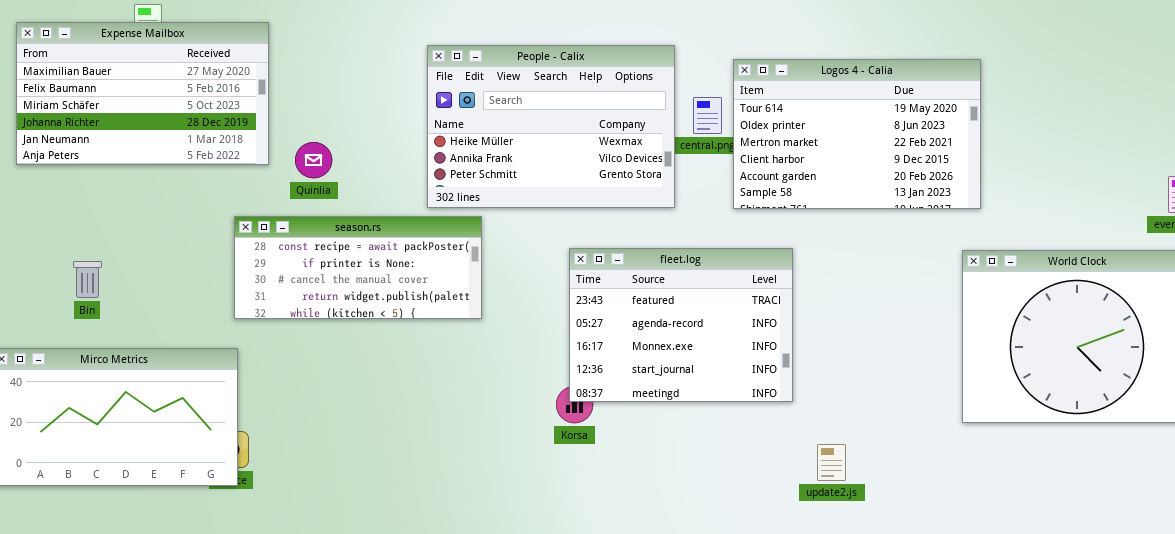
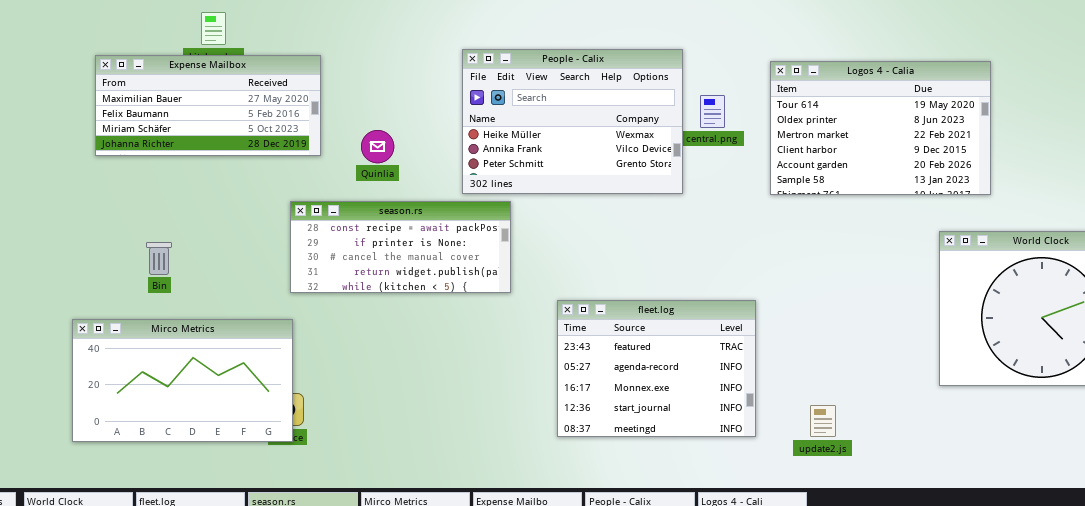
Expense Mailbox: [16,22,269,165] -> [95,55,321,156], resized
Logos 4 - Calia: [733,59,981,209] -> [770,61,991,195], moved
Quinlia: [295,142,332,178] -> [361,130,394,163], moved
fleet.log: [569,248,793,402] -> [557,300,756,437], moved

